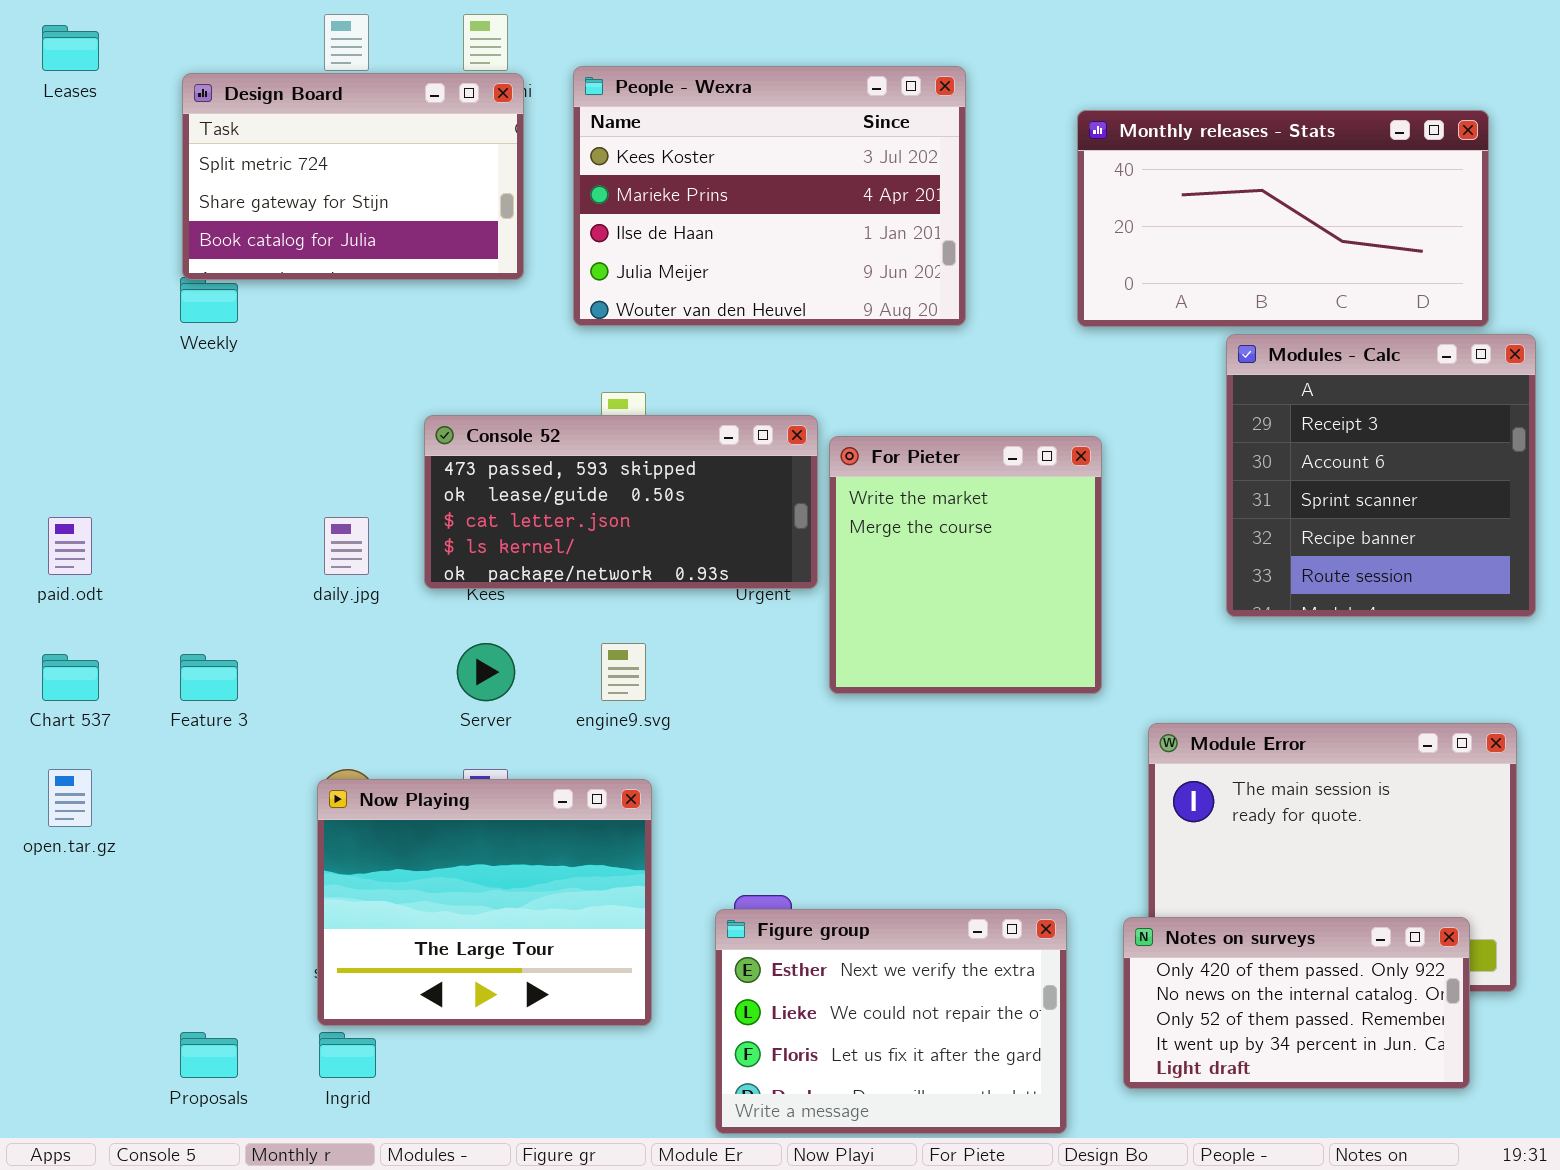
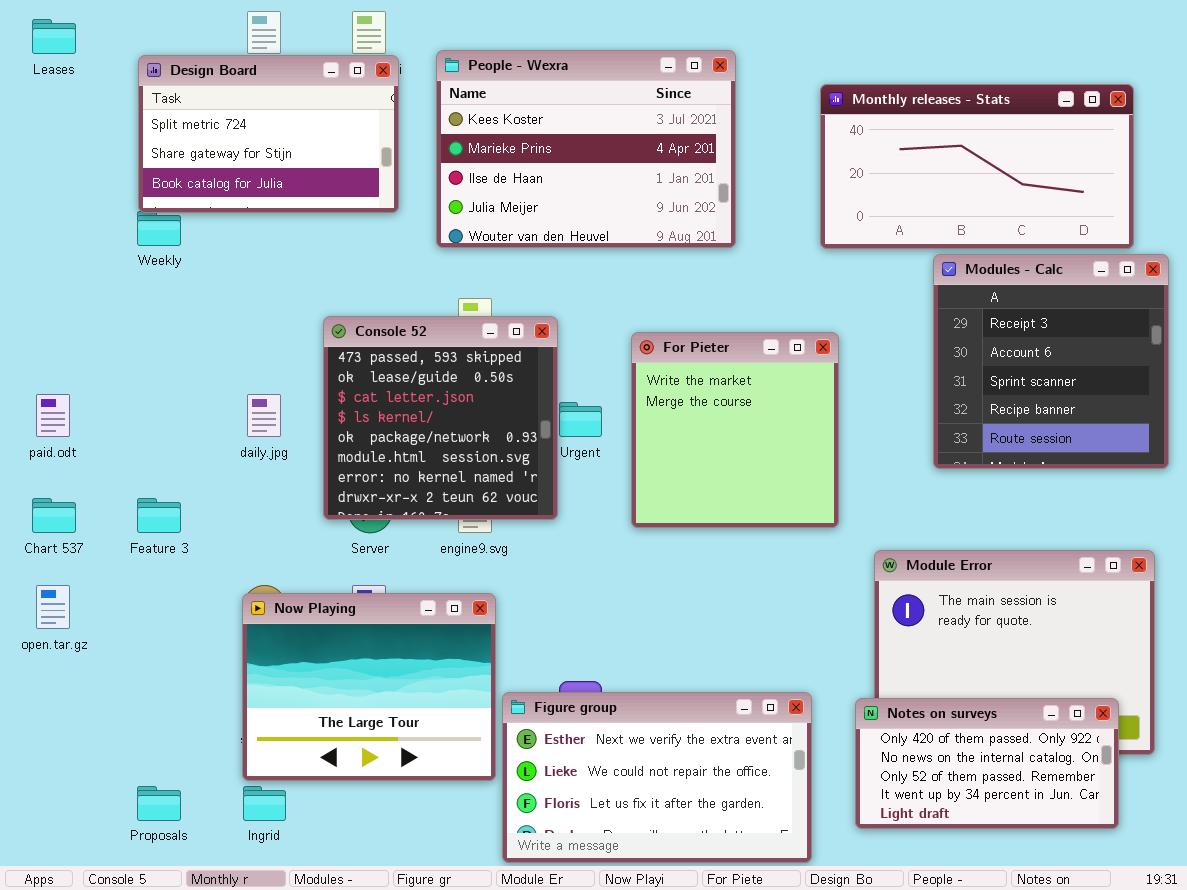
Console 52: [424,415,818,589] -> [323,316,558,520], resized
Figure group: [715,909,1067,1134] -> [502,692,812,863], resized

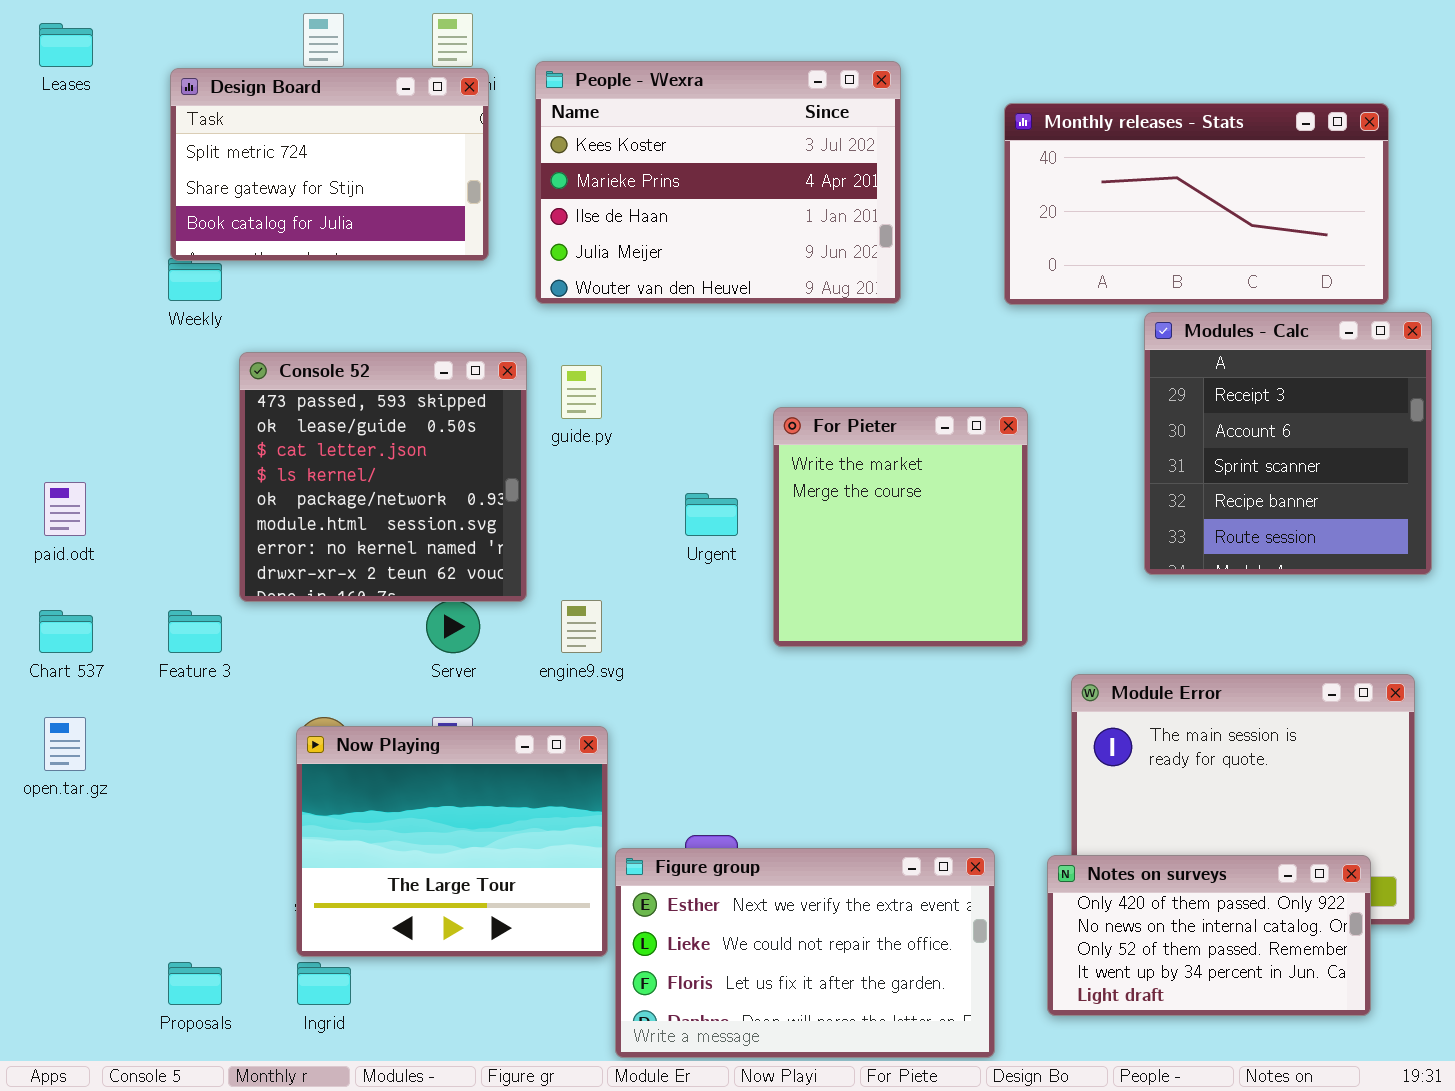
Console 52: [323,316,558,520] -> [239,352,527,602], moved

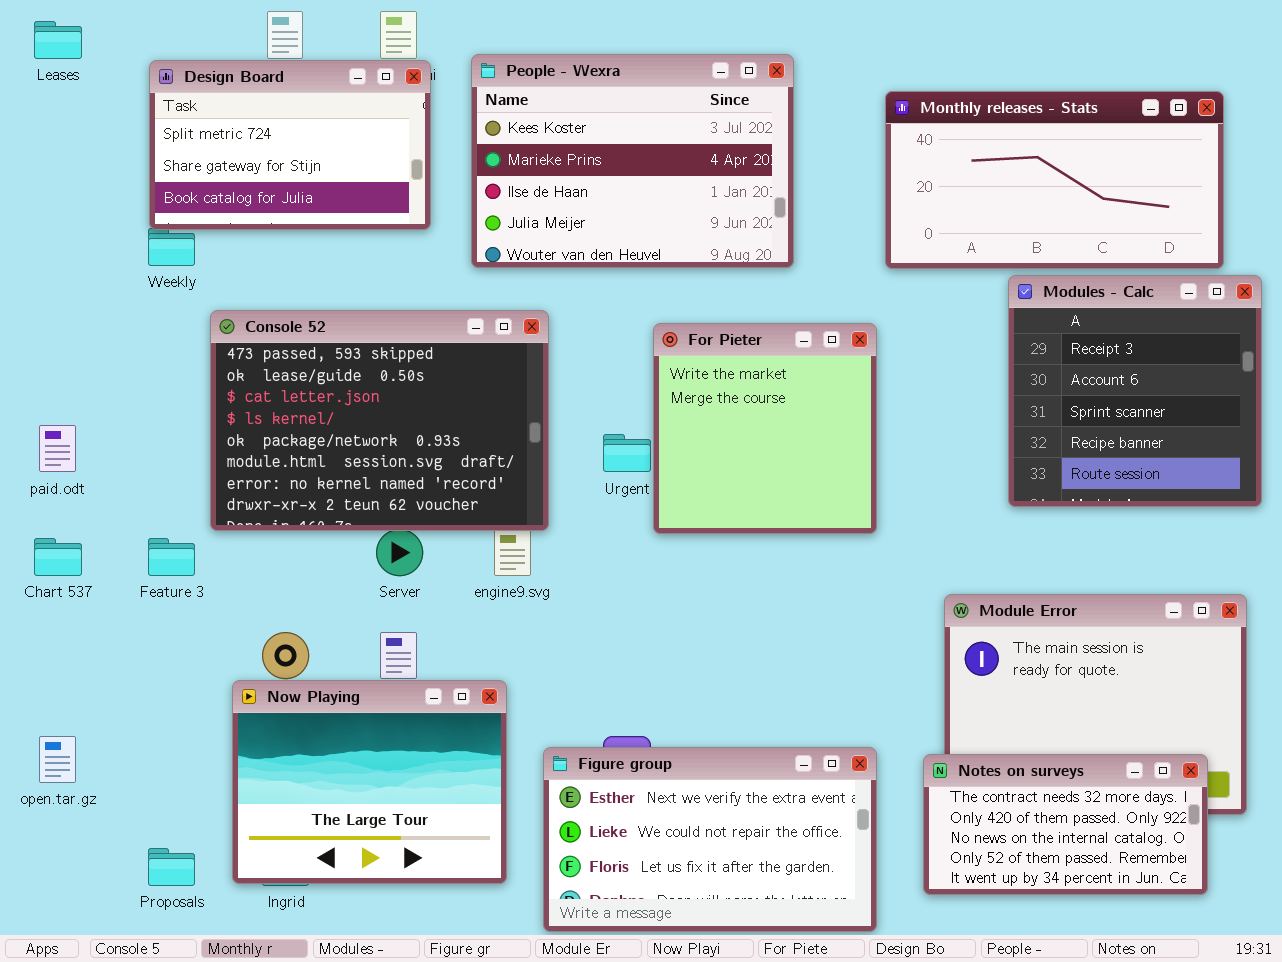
Console 52: [239,352,527,602] -> [210,310,549,531], resized
For Pieter: [773,407,1028,647] -> [653,323,877,534], moved
open.tar.gz: [44,717,86,771] -> [39,736,76,783], moved
Now Playing: [296,726,608,957] -> [232,680,507,884], moved
Notes on surveys: [1047,855,1371,1016] -> [923,754,1208,895], scrolled up 1 row

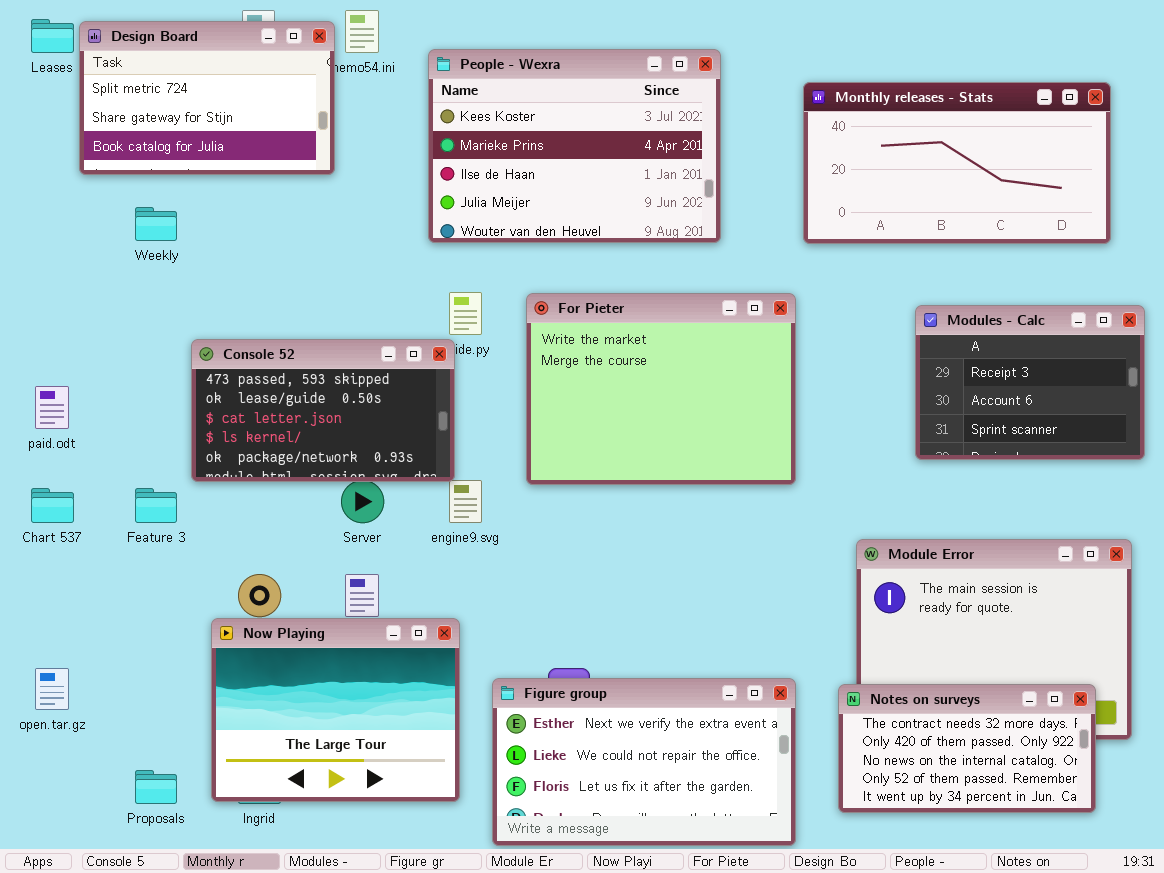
Design Board: [149,60,431,230] -> [79,21,335,175], moved
Modules - Calc: [1008,275,1262,507] -> [915,305,1145,460], resized
Console 52: [210,310,549,531] -> [191,339,455,482], resized
For Pieter: [653,323,877,534] -> [526,293,796,485], resized

